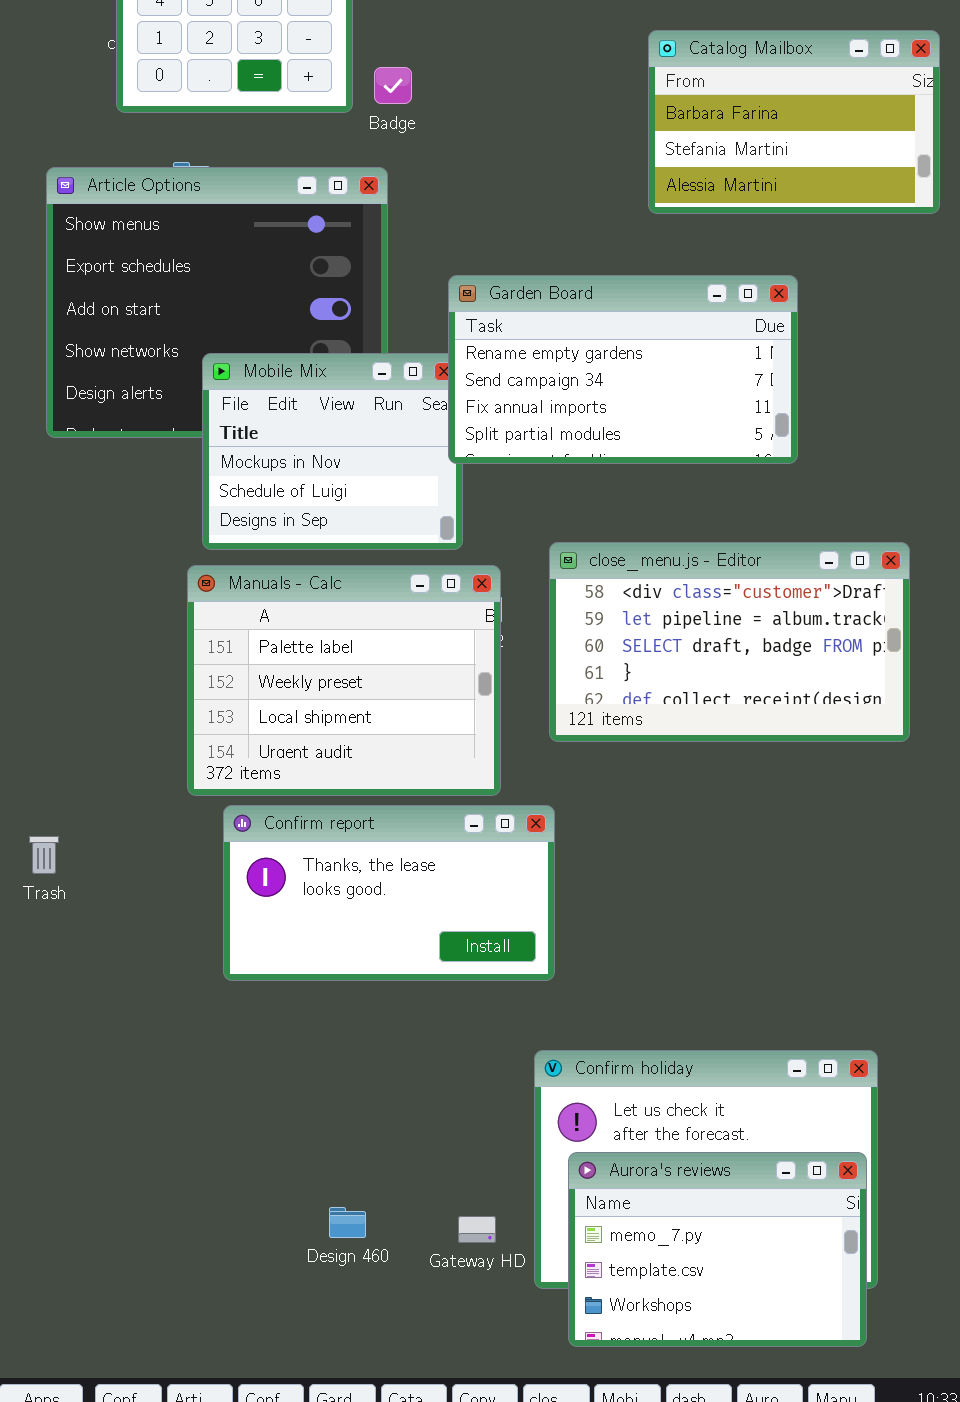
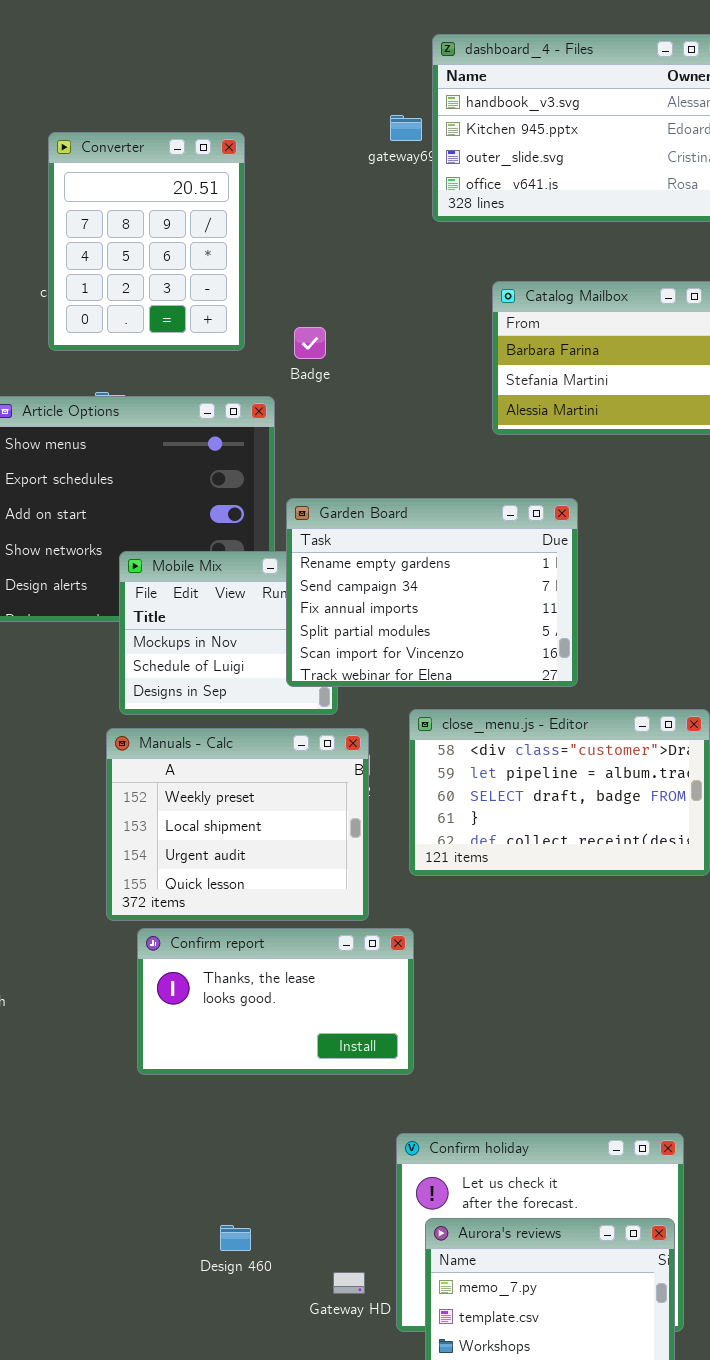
Badge: [374,67,412,104] -> [294,327,326,359], moved
Garden Board: [448,275,798,464] -> [286,498,578,687], moved, resized
Manuals - Calc: [187,565,501,796] -> [106,728,369,921], scrolled down 1 row
Design 460: [329,1207,366,1238] -> [220,1225,251,1251], moved

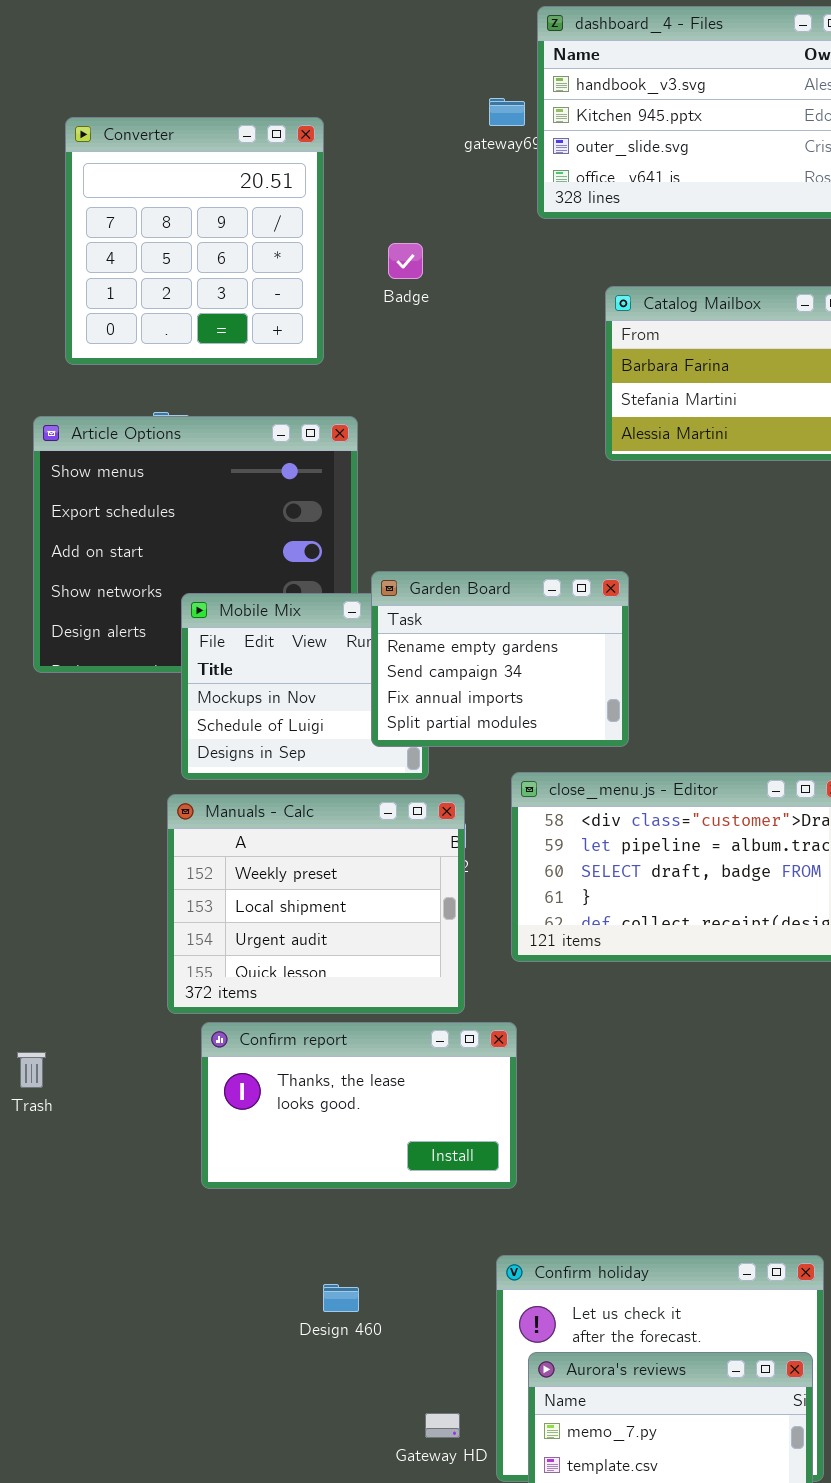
Converter: [48,132,245,351] -> [65,117,324,365], resized
Badge: [294,327,326,359] -> [388,243,423,279], moved
Garden Board: [286,498,578,687] -> [371,571,629,747], resized
Design 460: [220,1225,251,1251] -> [323,1284,359,1312], moved

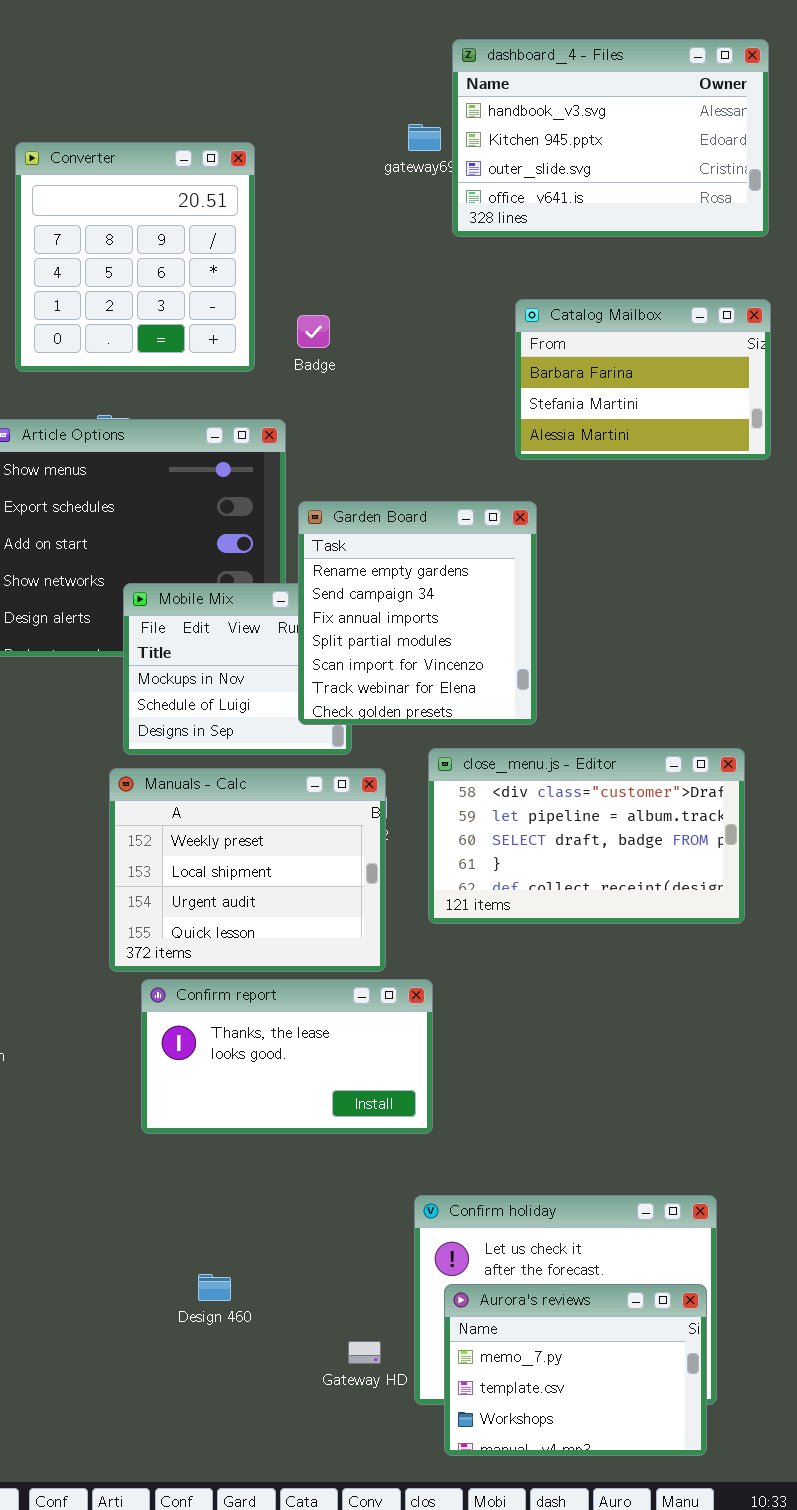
Badge: [388,243,423,279] -> [297,315,330,348], moved
Garden Board: [371,571,629,747] -> [298,501,537,725], resized
Design 460: [323,1284,359,1312] -> [198,1274,231,1301], moved

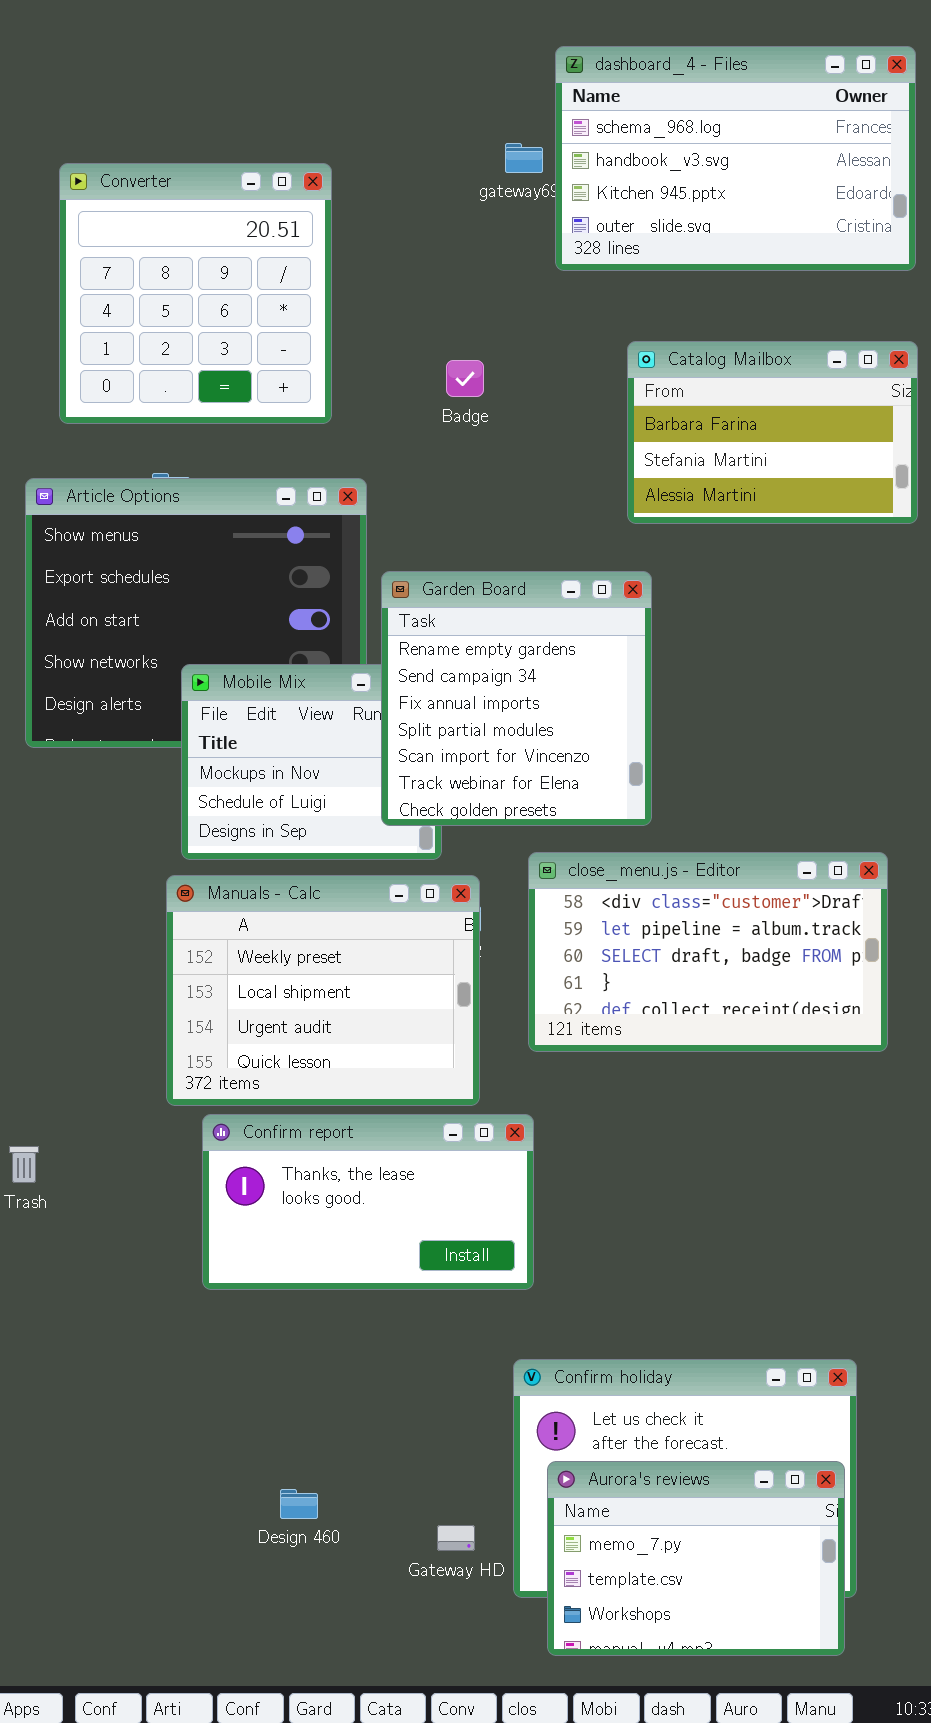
dashboard_4 - Files: [452,39,769,237] -> [555,46,916,271], scrolled up 1 row
Badge: [297,315,330,348] -> [446,360,484,397], moved
Design 460: [198,1274,231,1301] -> [280,1489,318,1519], moved

